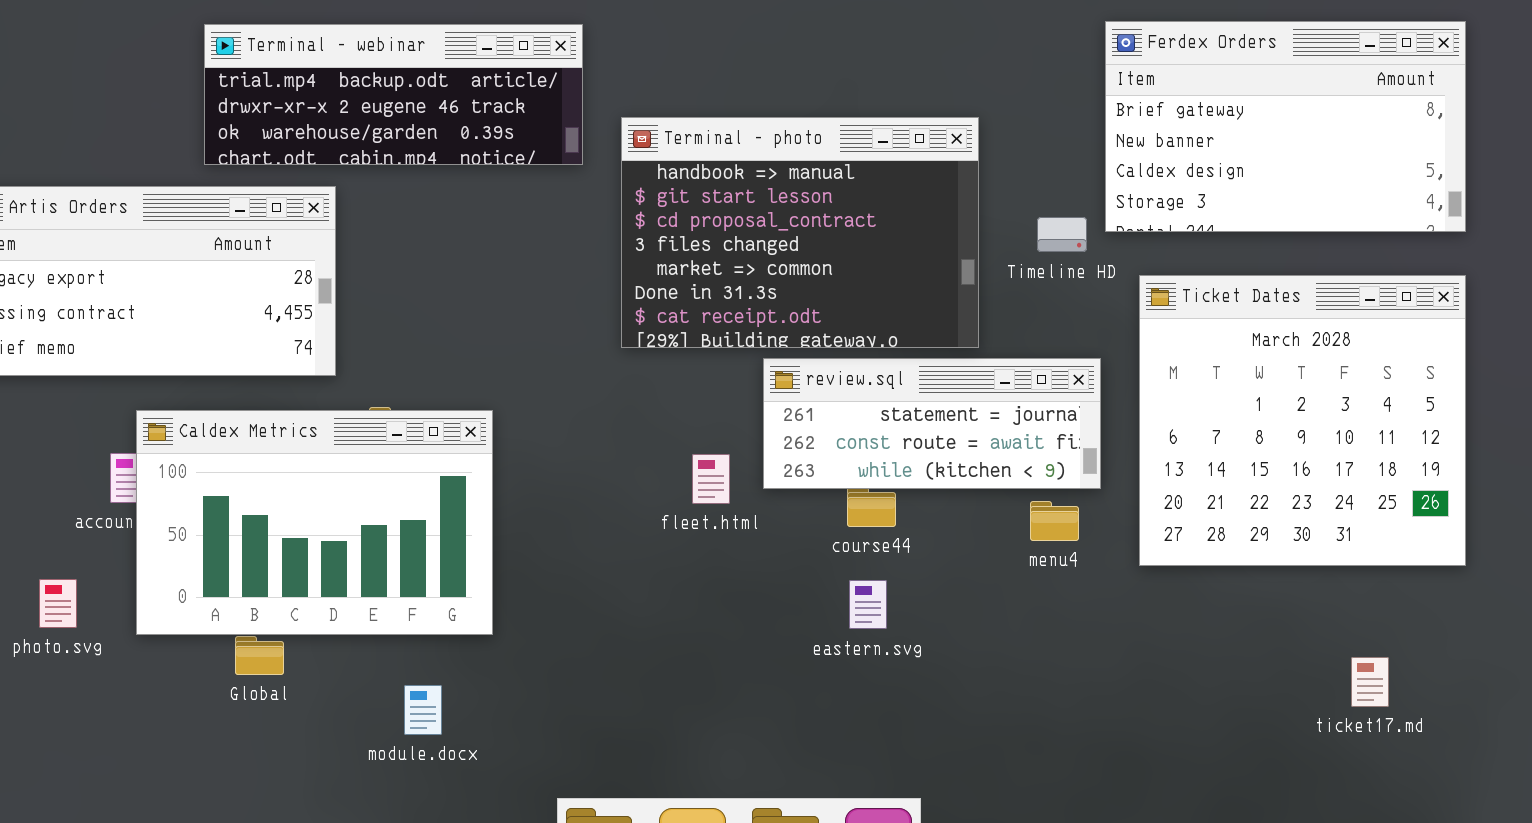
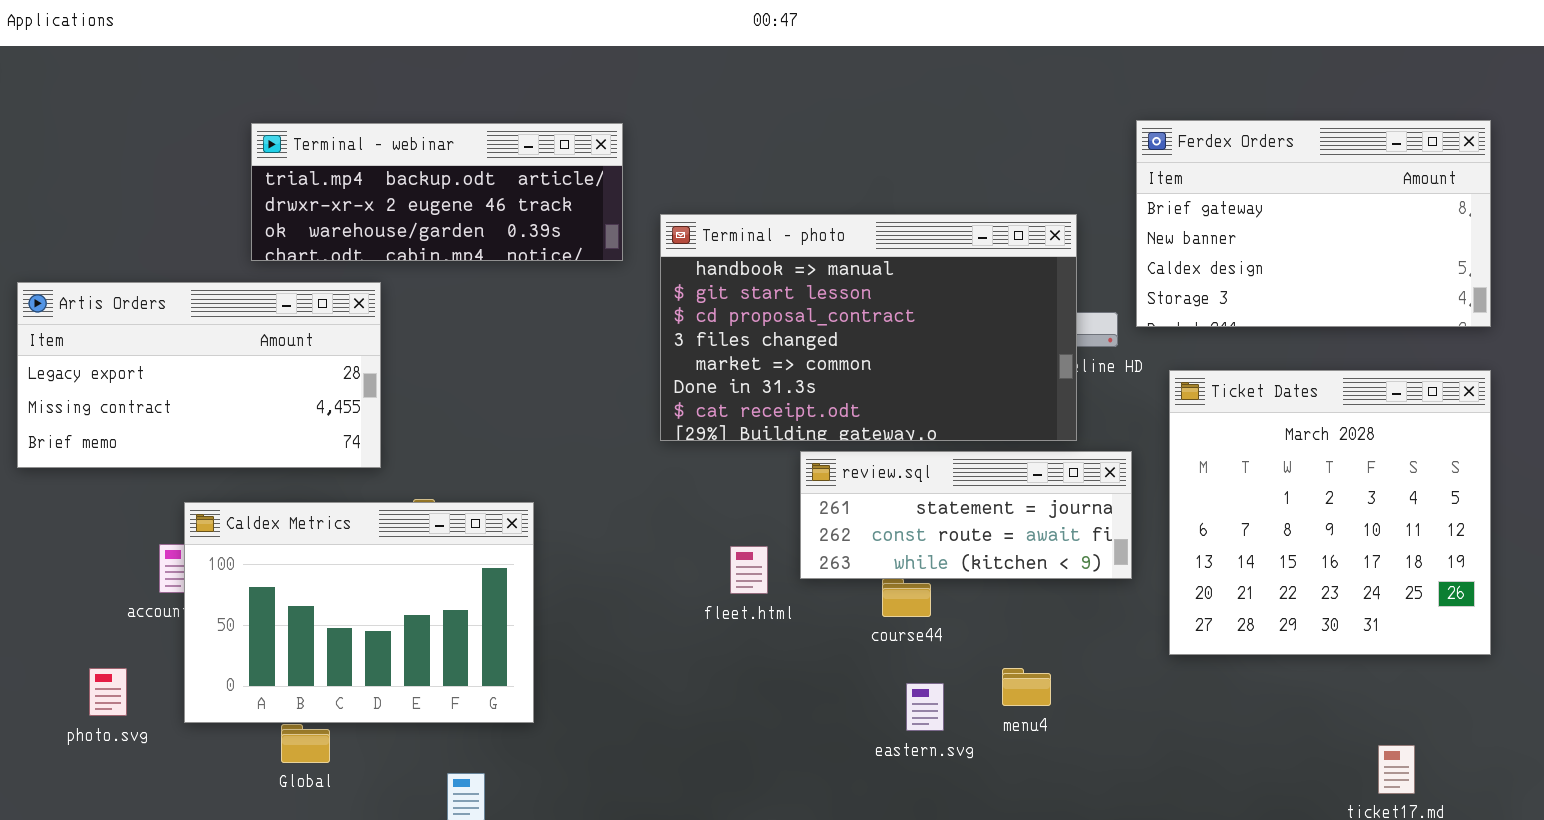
Terminal - photo: [621,117,979,348] -> [660,214,1077,441], resized
menu4: [1030,501,1079,541] -> [1002,668,1051,706], moved
eastern.svg: [849,580,887,629] -> [906,683,944,731], moved

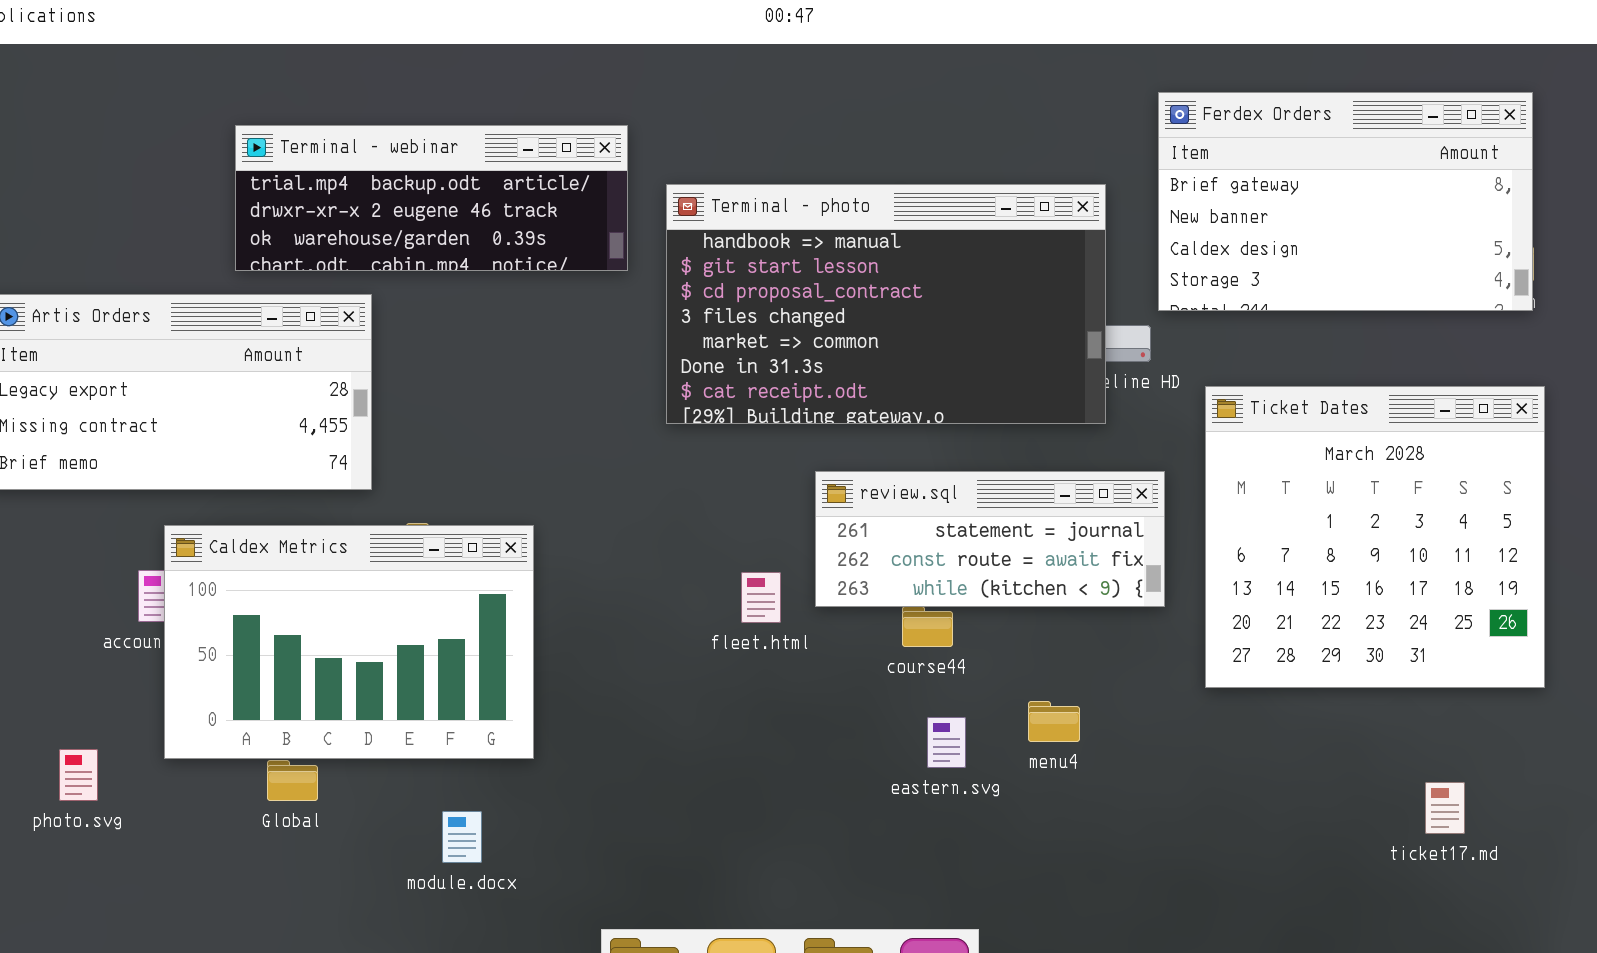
Ferdex Orders: [1136,120,1491,327] -> [1158,92,1533,311], moved
Terminal - photo: [660,214,1077,441] -> [666,184,1106,424], moved
photo.svg: [89,668,127,716] -> [59,749,98,801], moved

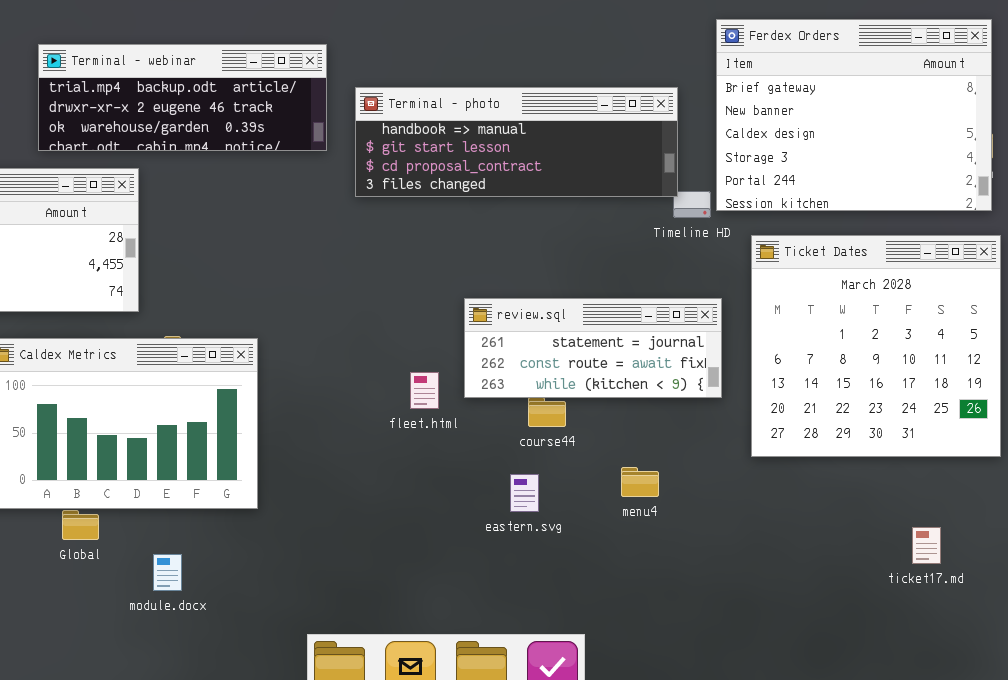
Ferdex Orders: [1158,92,1533,311] -> [716,19,992,211], resized
Terminal - photo: [666,184,1106,424] -> [355,87,678,197], resized
eastern.svg: [927,717,966,768] -> [510,474,539,512], moved
module.docx: [442,811,482,863] -> [153,554,182,591], moved

